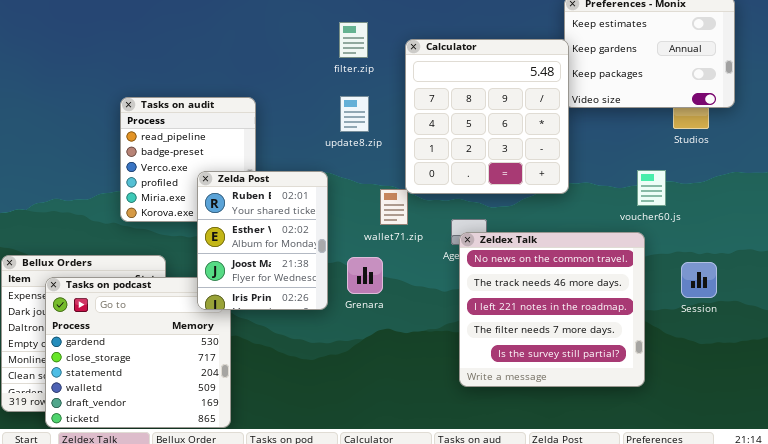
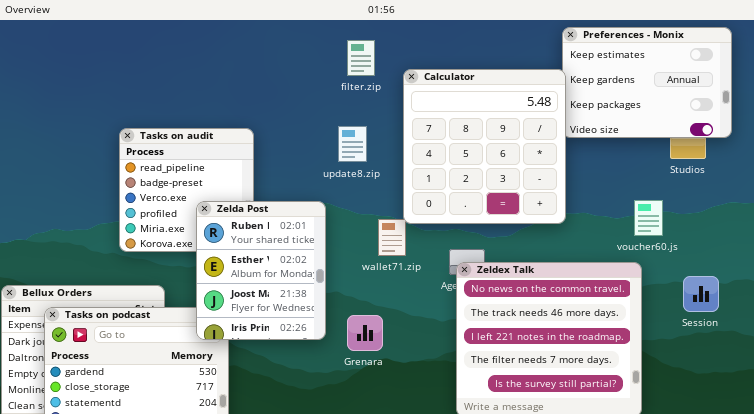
filter.zip: [339,22,368,58] -> [347,40,375,76], moved
Grenara: [347,257,383,294] -> [347,315,383,351], moved
Session: [681,262,717,298] -> [683,276,719,312], moved

